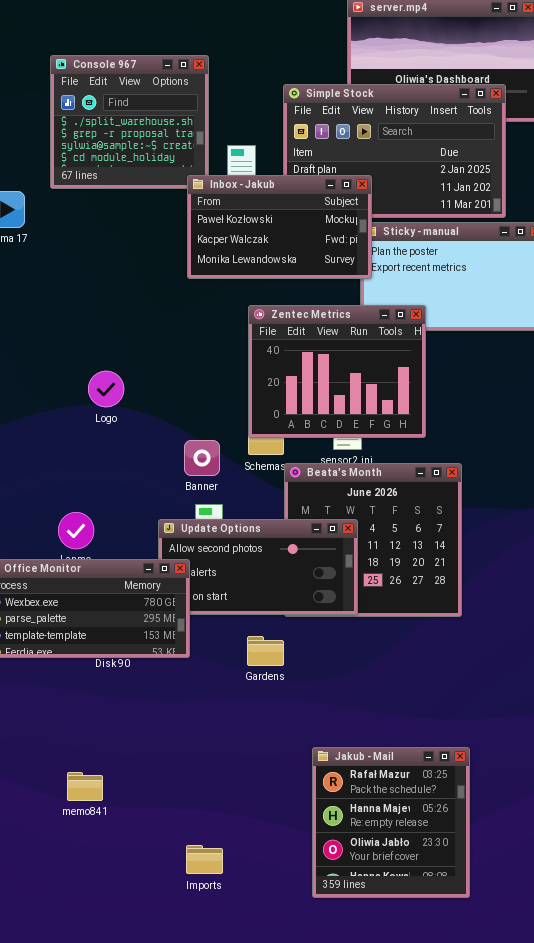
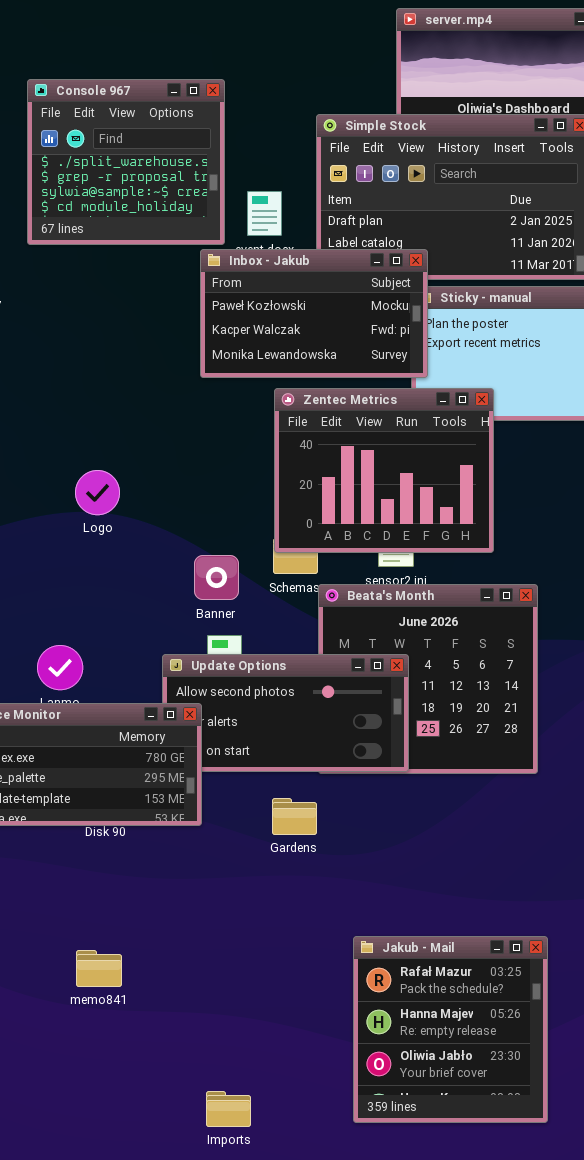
Inbox - Jakub: [187,175,372,279] -> [200,249,428,378], moved
memo841: [67,772,103,801] -> [76,950,122,987], moved
Imports: [186,845,223,874] -> [206,1091,251,1127], moved

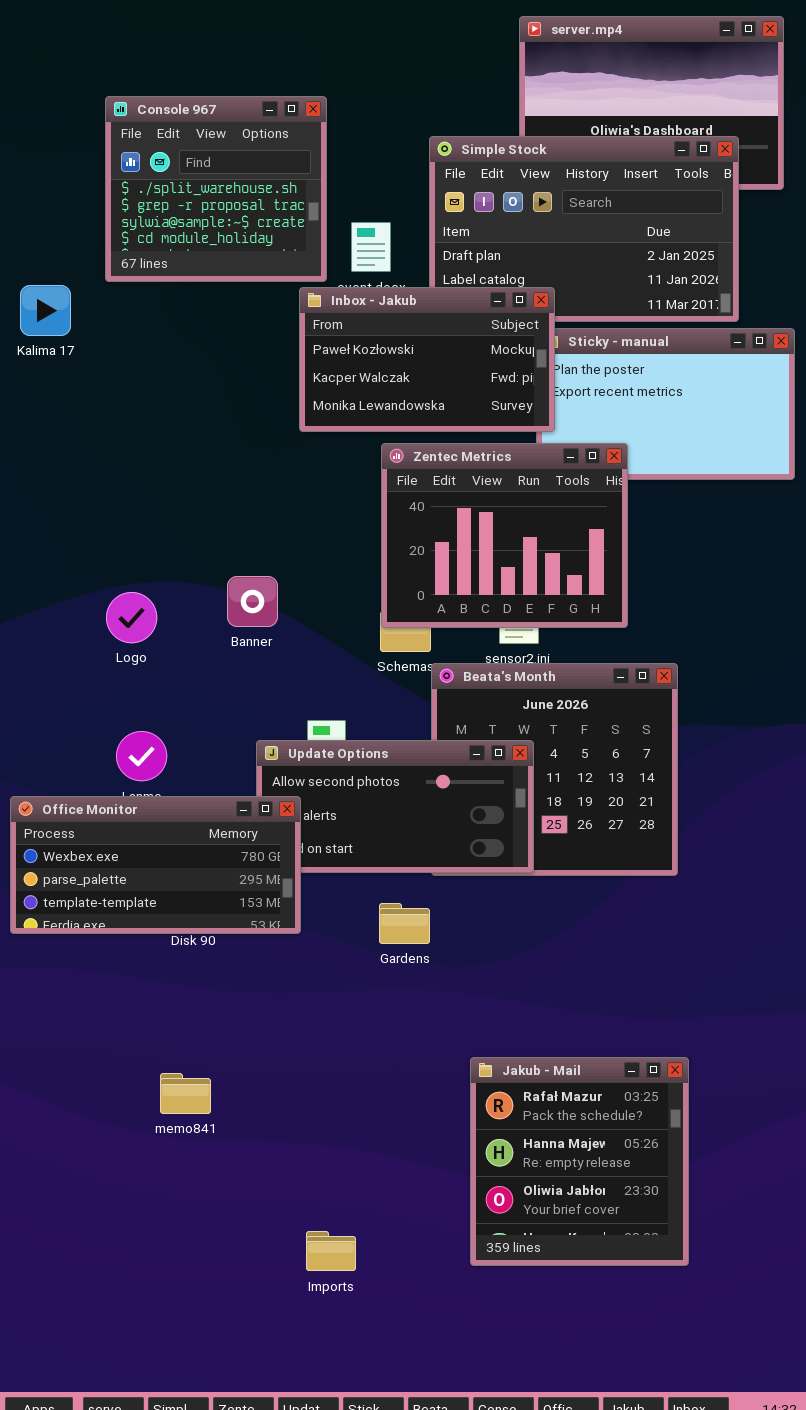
Logo: [75,470,120,515] -> [106,592,157,643], moved
Banner: [194,555,239,600] -> [227,576,278,627], moved

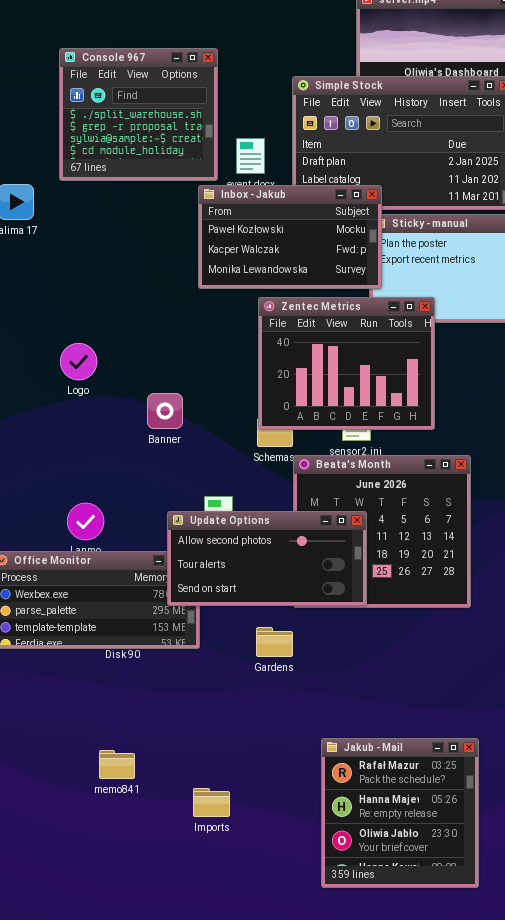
Logo: [106,592,157,643] -> [60,343,97,380], moved
Update Options: [256,740,534,873] -> [167,511,367,606], raised
Imports: [306,1231,356,1271] -> [193,788,230,817], moved

